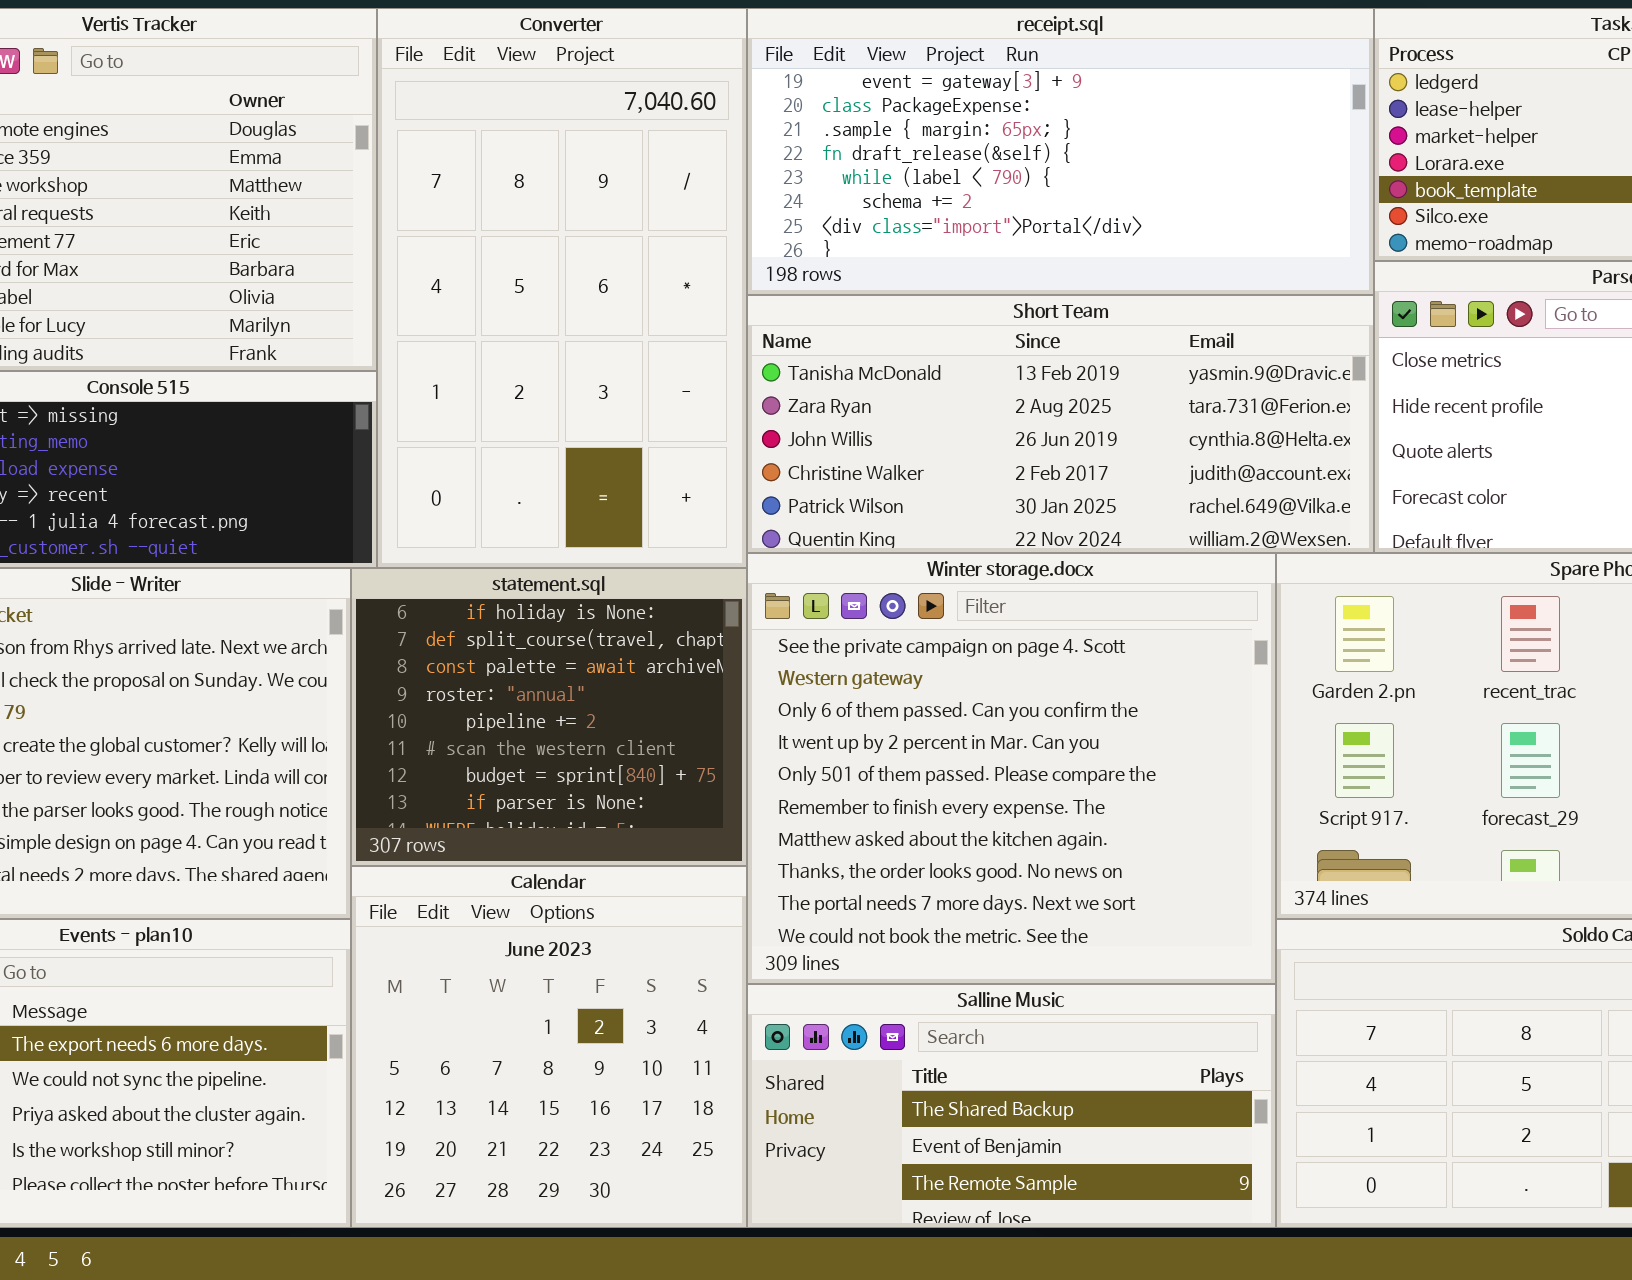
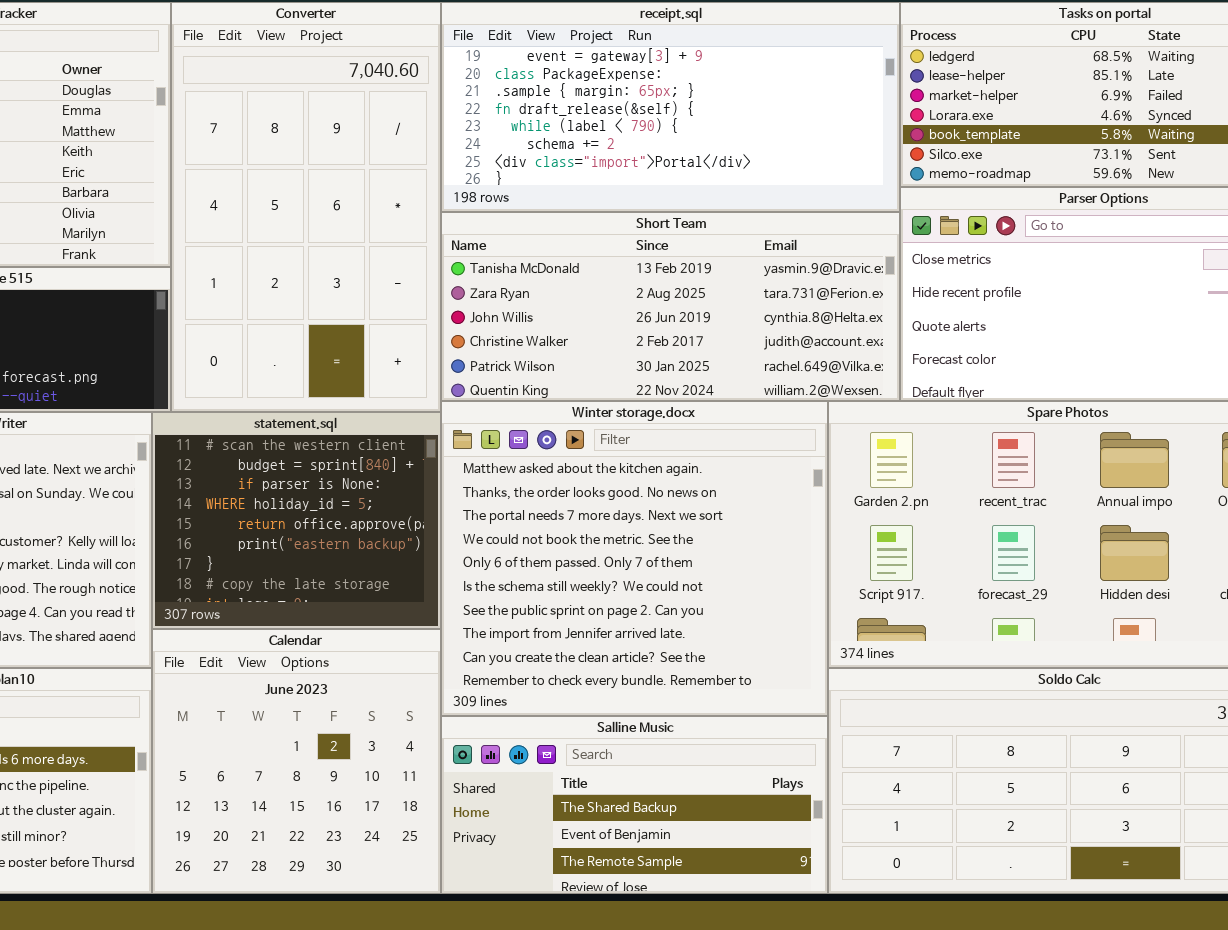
Winter storage.docx: [747,553,1276,984] -> [441,401,828,716], scrolled down 6 rows
statement.sql: [351,568,747,866] -> [152,412,441,629], scrolled down 5 rows

